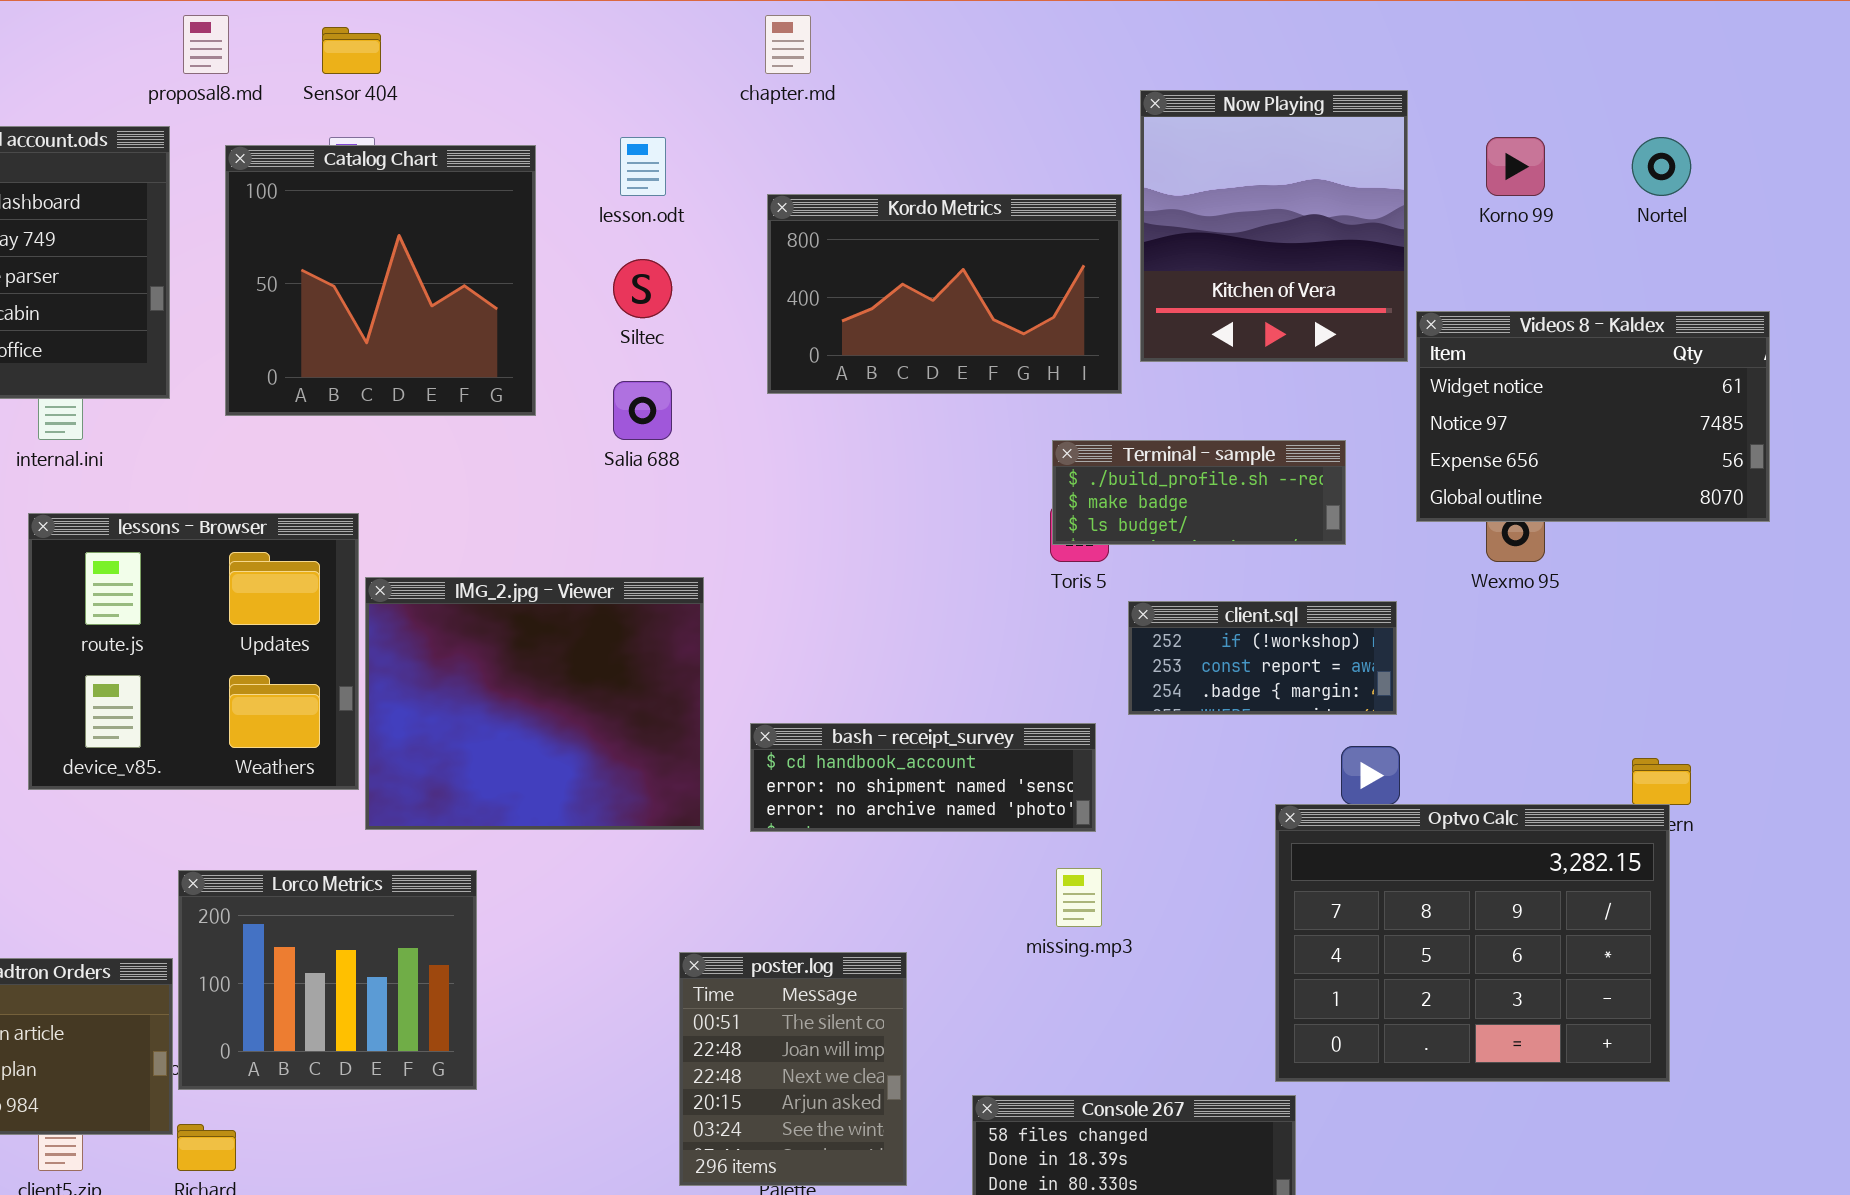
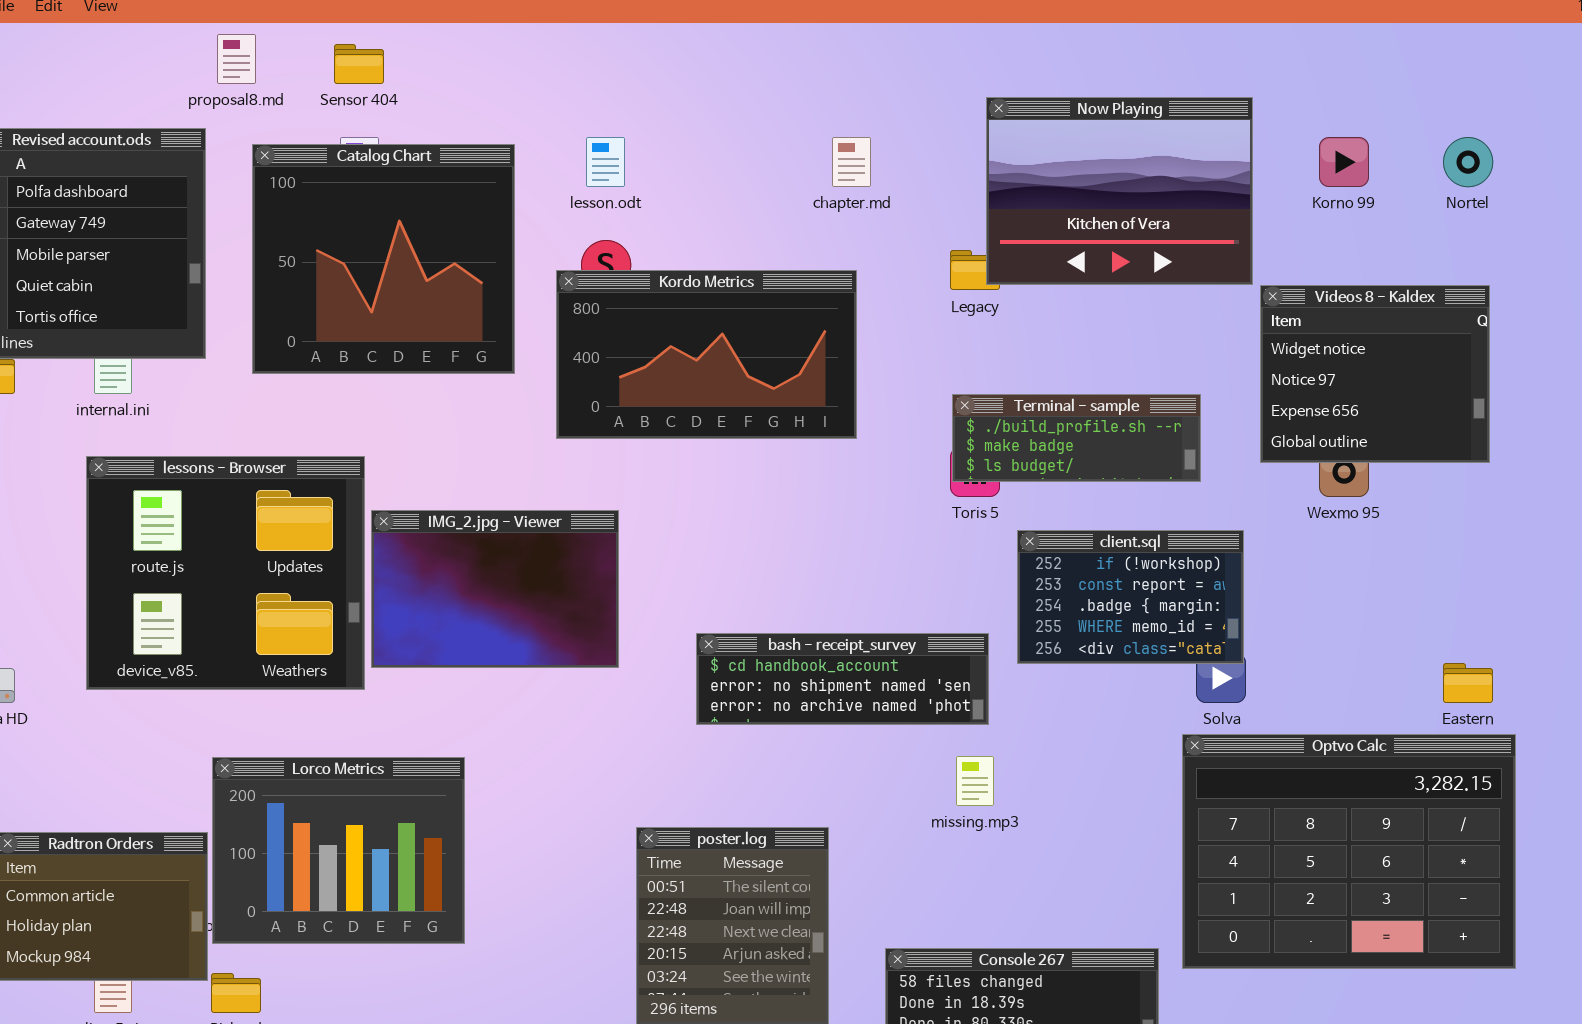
chapter.md: [765,15,811,74] -> [832,137,871,187], moved
Now Playing: [1140,90,1408,362] -> [986,97,1253,285], resized
Kordo Metrics: [767,194,1122,394] -> [556,270,857,439], moved
Videos 8 - Kaldex: [1416,311,1770,522] -> [1260,285,1490,463], resized
IMG_2.jpg - Viewer: [365,577,704,830] -> [371,510,619,668], resized
client.sql: [1128,601,1397,715] -> [1017,530,1244,664], resized
Optvo Calc: [1275,804,1670,1082] -> [1182,734,1516,969], moved

